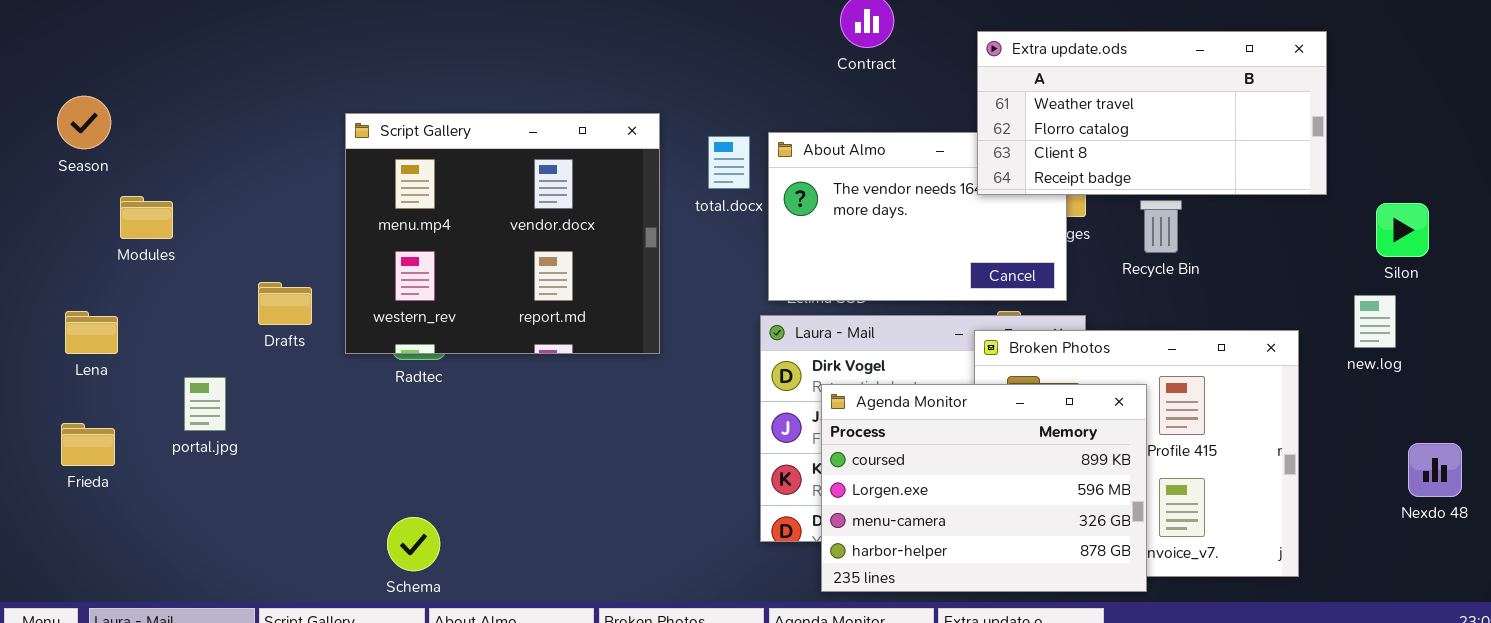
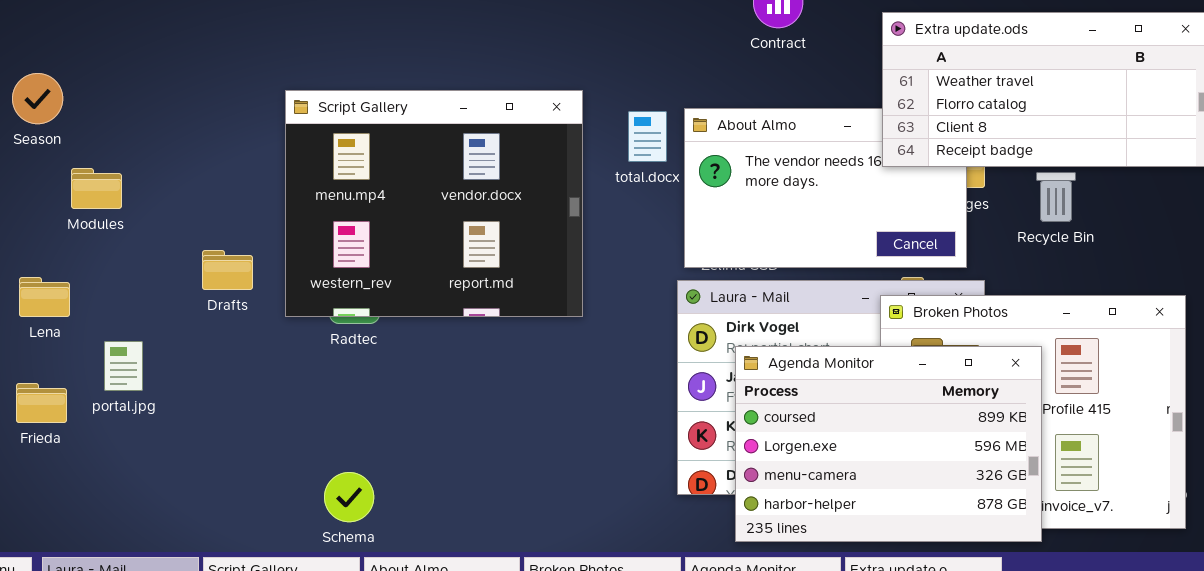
portal.jpg: [184,377,226,431] -> [104,341,143,391], moved

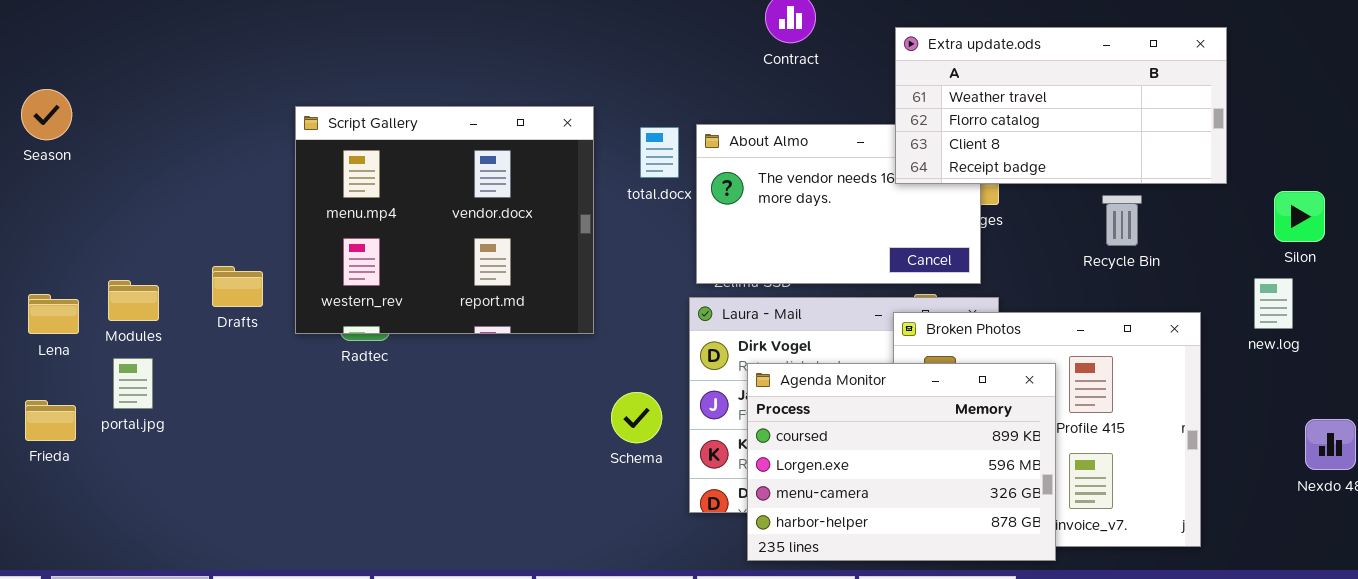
Modules: [71,168,122,209] -> [108,280,159,321], moved
Recycle Bin: [1036,172,1076,222] -> [1102,195,1142,246], moved
Schema: [324,472,374,522] -> [611,392,662,443], moved

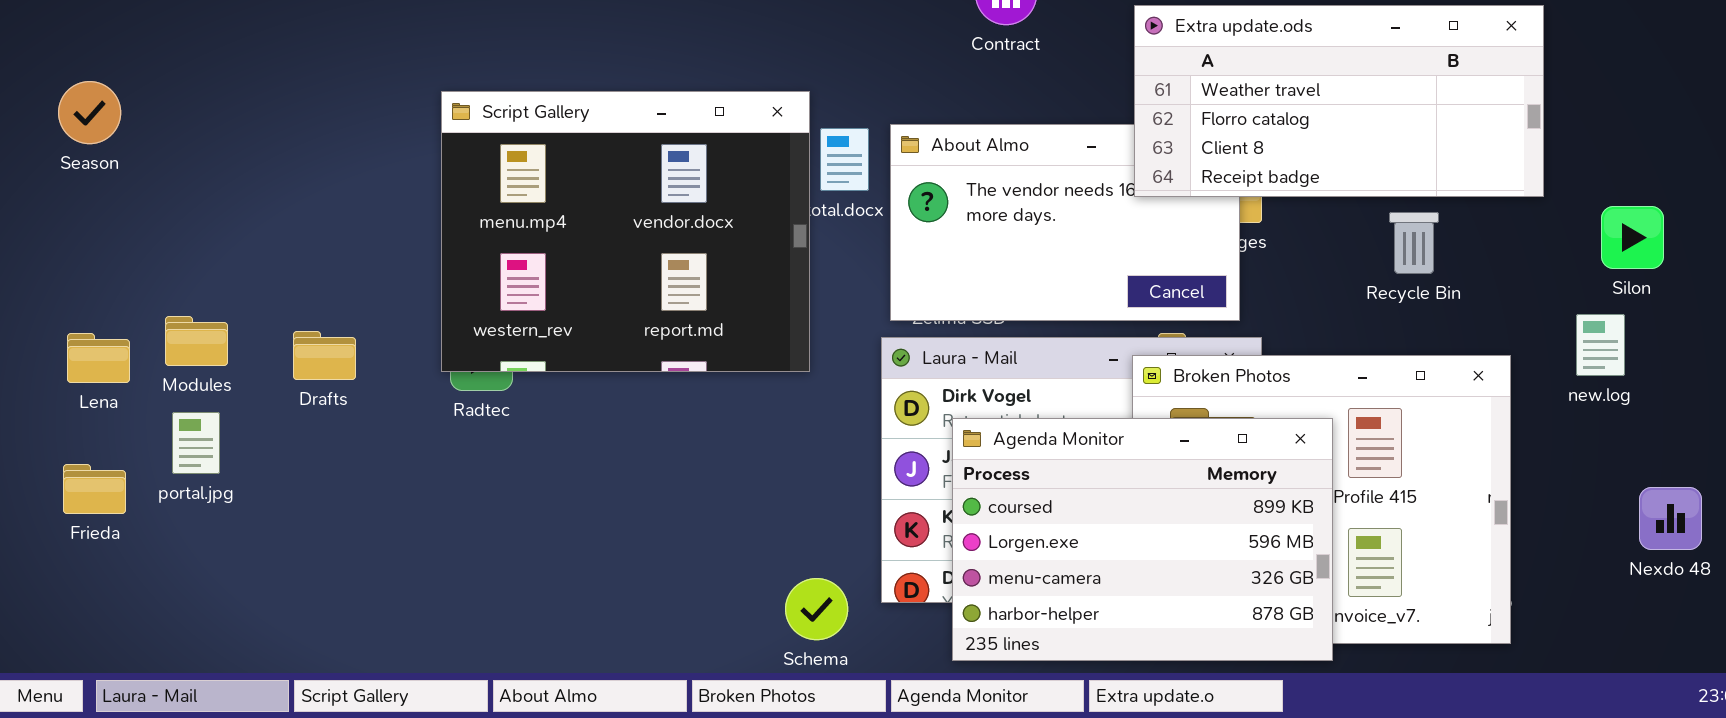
Script Gallery: [295,106,594,334] -> [441,91,810,372], moved
Drafts: [212,266,263,307] -> [293,331,356,380], moved
Schema: [611,392,662,443] -> [785,578,848,640], moved

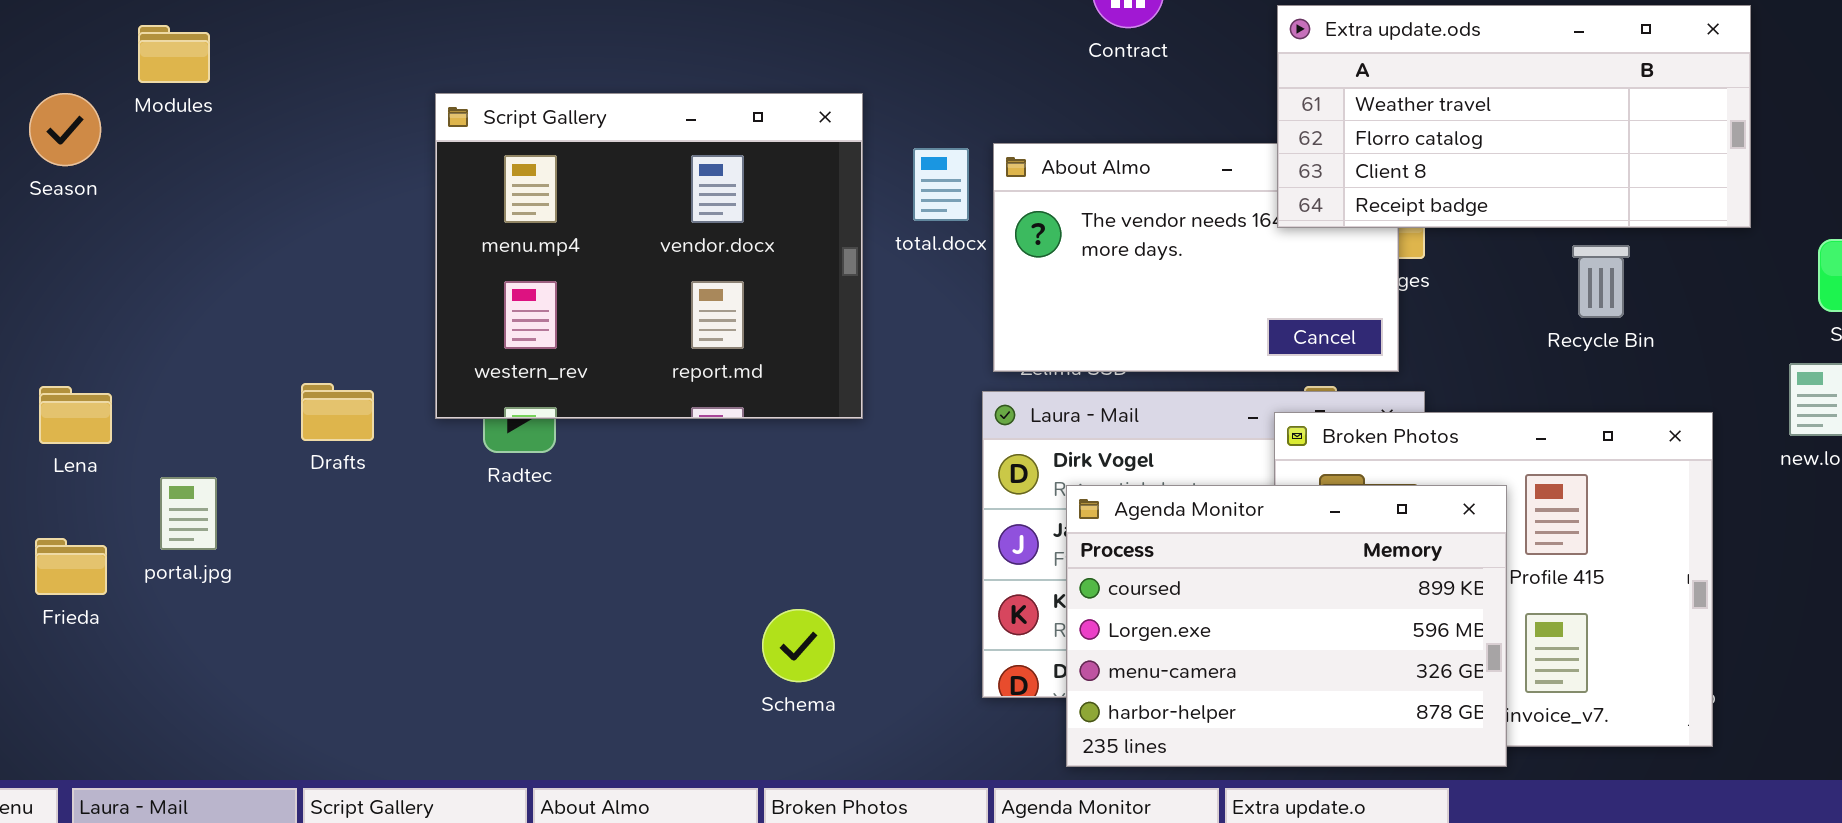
Script Gallery: [441,91,810,372] -> [435,93,863,419], moved
Modules: [165,316,228,366] -> [138,25,210,83], moved
Schema: [785,578,848,640] -> [762,609,835,682], moved

